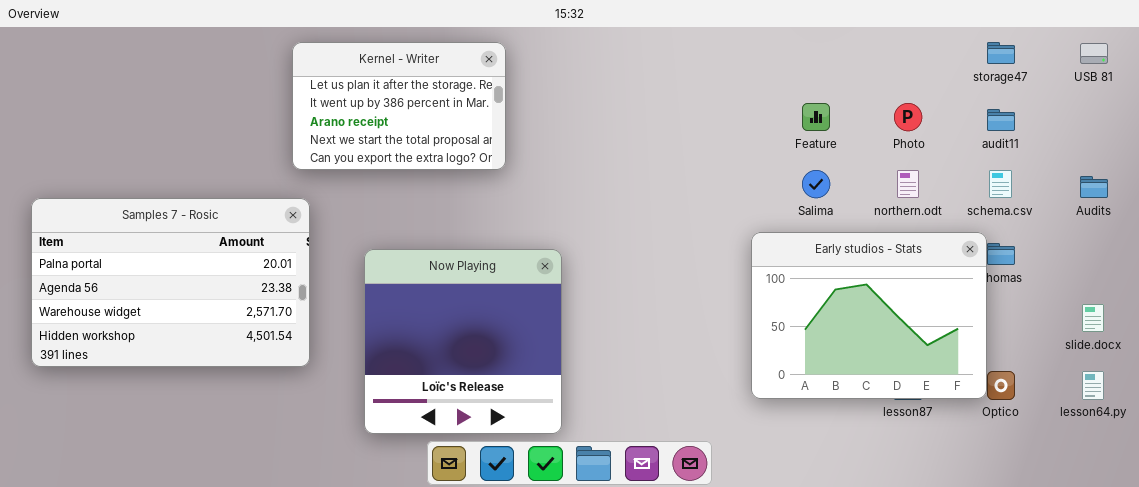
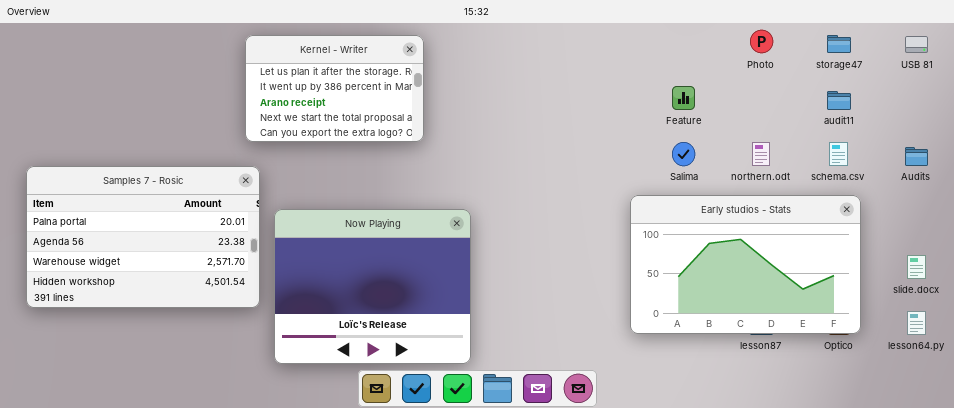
Photo: [894,103,922,131] -> [750,30,773,53], moved
Early studios - Stats: [751,232,987,399] -> [630,195,861,334], resized
Now Playing: [364,249,562,434] -> [274,209,471,364], resized

